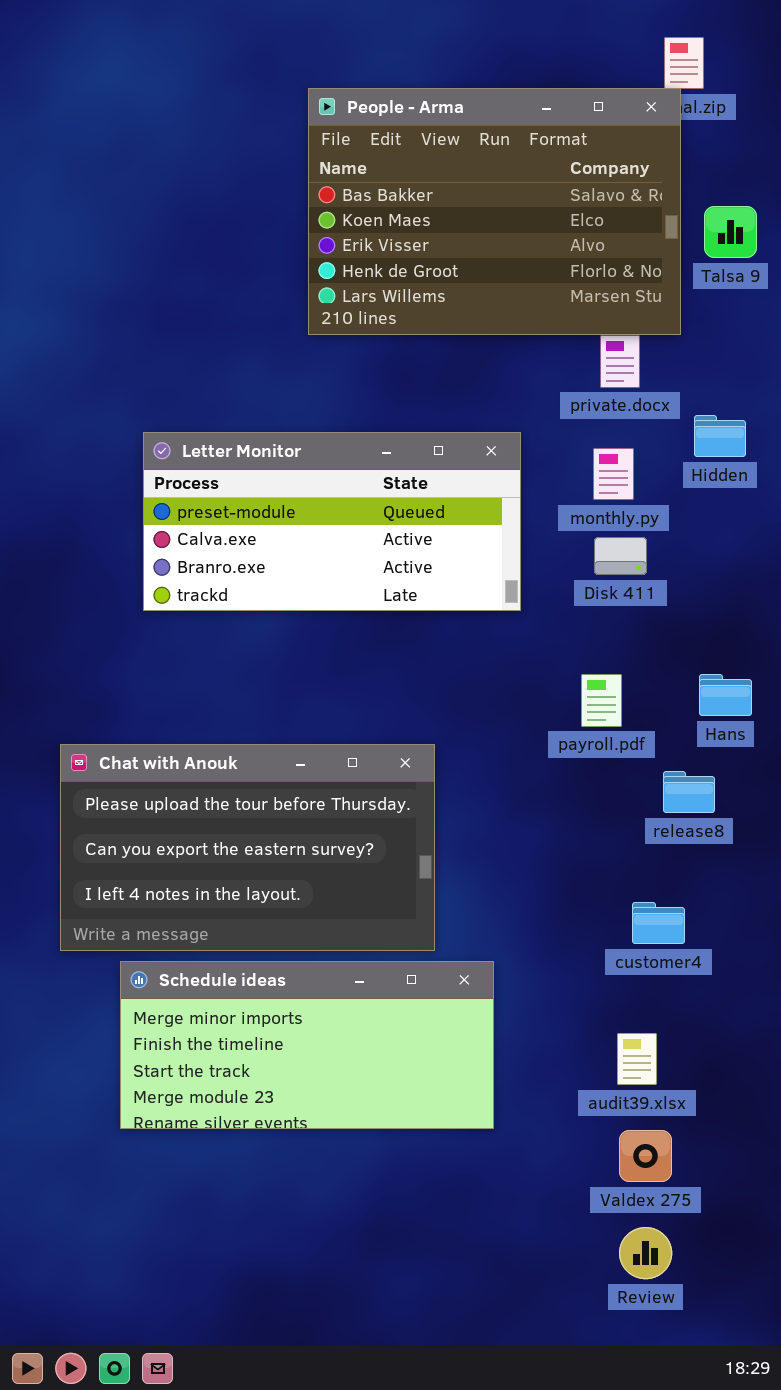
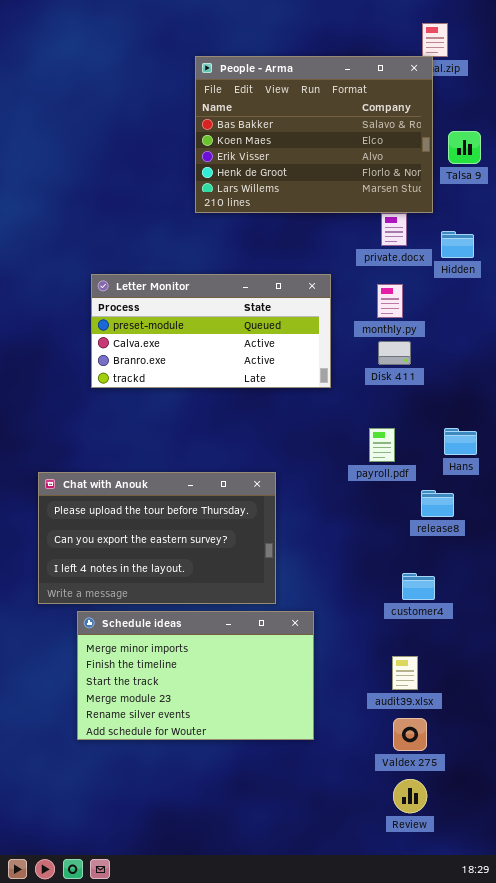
Hidden: [694,415,746,457] -> [441,231,474,258], moved
Schedule ideas: [120,961,494,1129] -> [77,611,314,740], resized

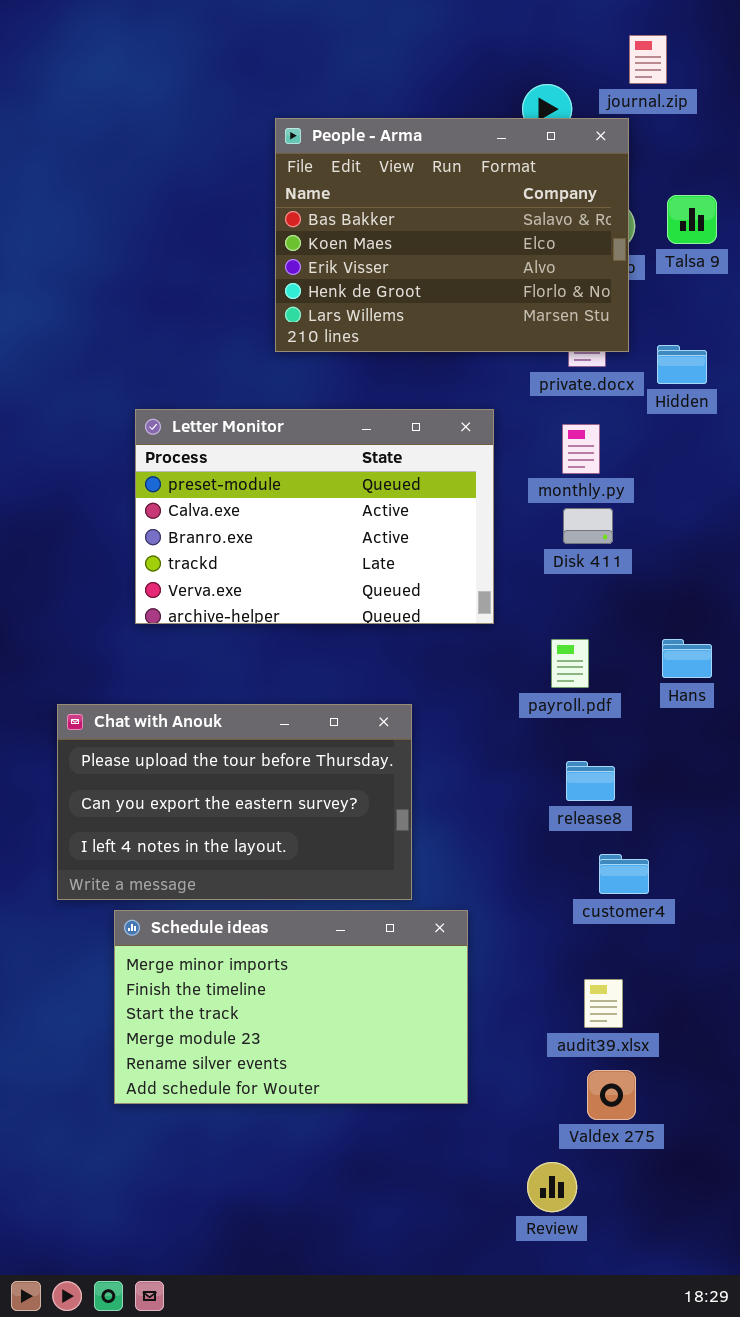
People - Arma: [195,56,433,213] -> [275,118,629,352], moved
Letter Monitor: [91,274,331,388] -> [135,409,494,624], resized
release8: [421,490,454,517] -> [566,761,615,801], moved
Review: [393,779,427,813] -> [527,1162,577,1212], moved

